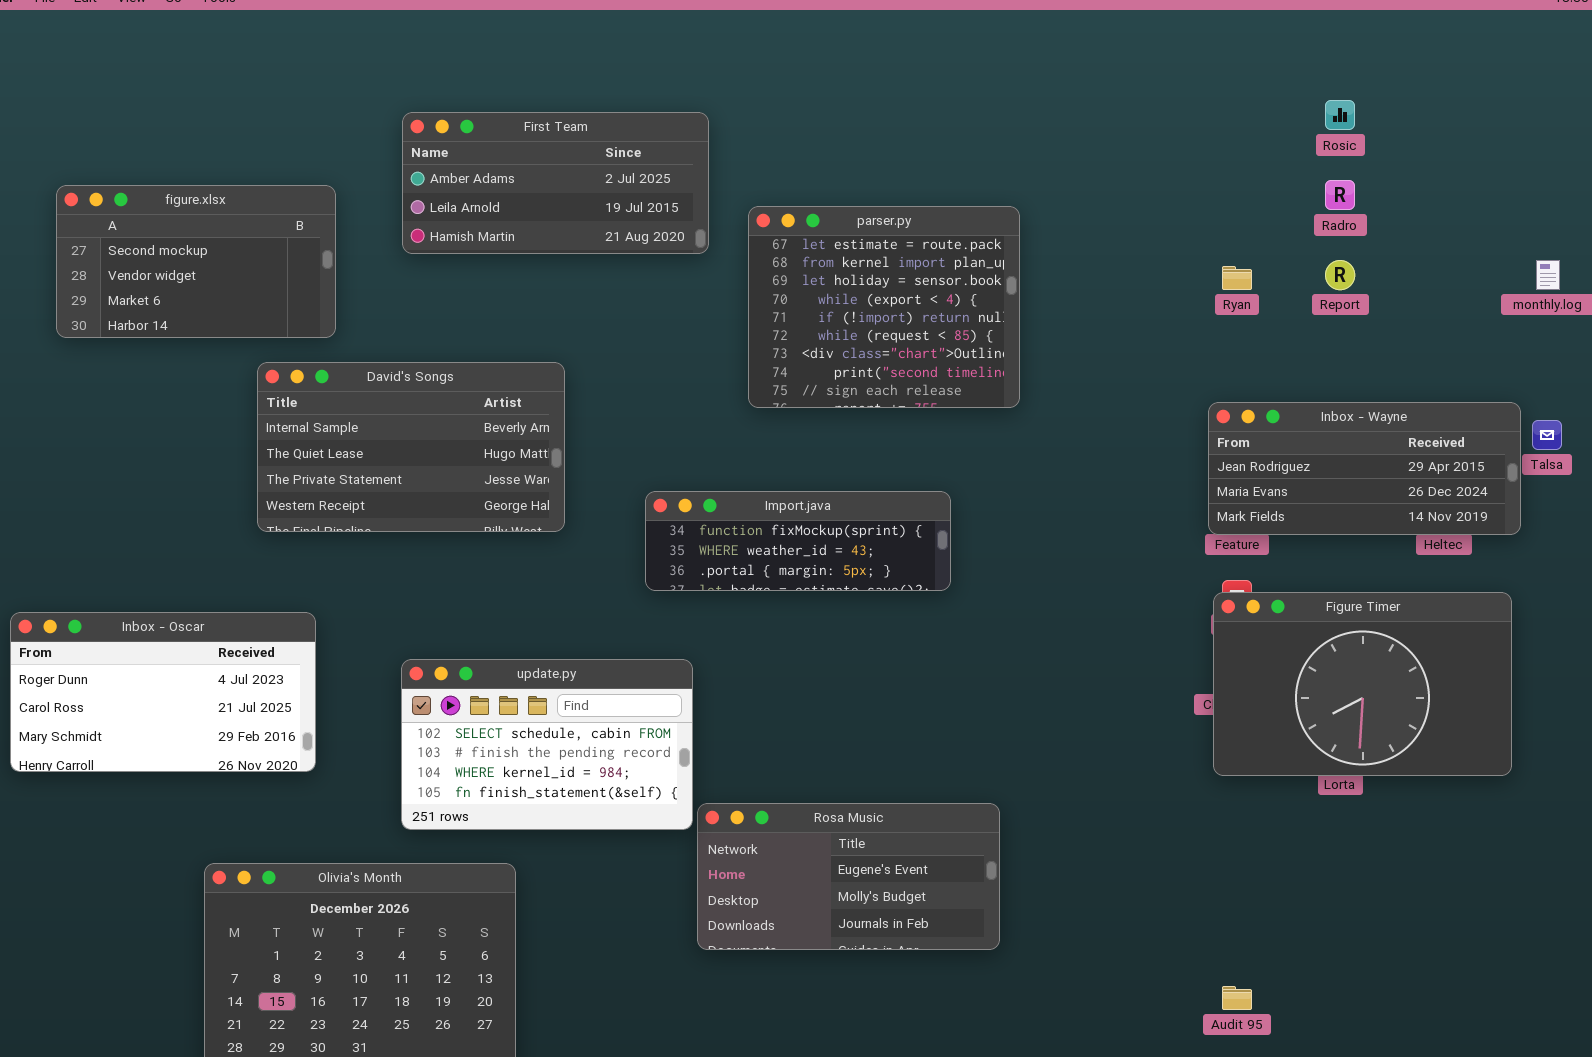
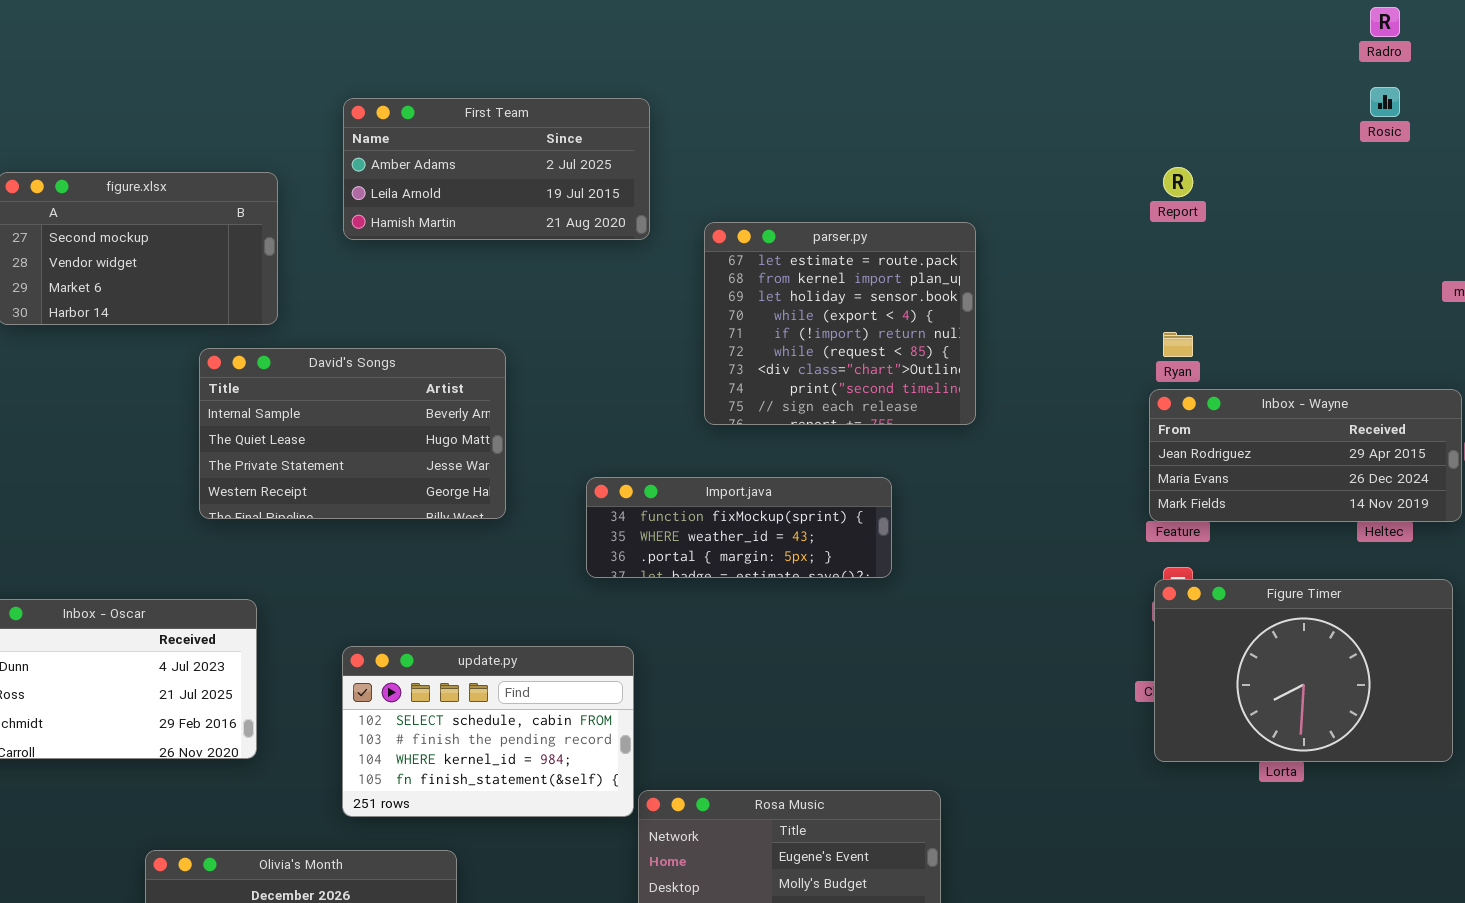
Rosic: [1325,100,1355,130] -> [1370,87,1400,117], moved
Radro: [1325,180,1355,210] -> [1370,7,1400,37], moved
parser.py: [748,206,1020,408] -> [704,222,976,425], moved
Report: [1325,260,1355,290] -> [1163,167,1193,197], moved
Ryan: [1222,266,1252,290] -> [1163,332,1193,357], moved

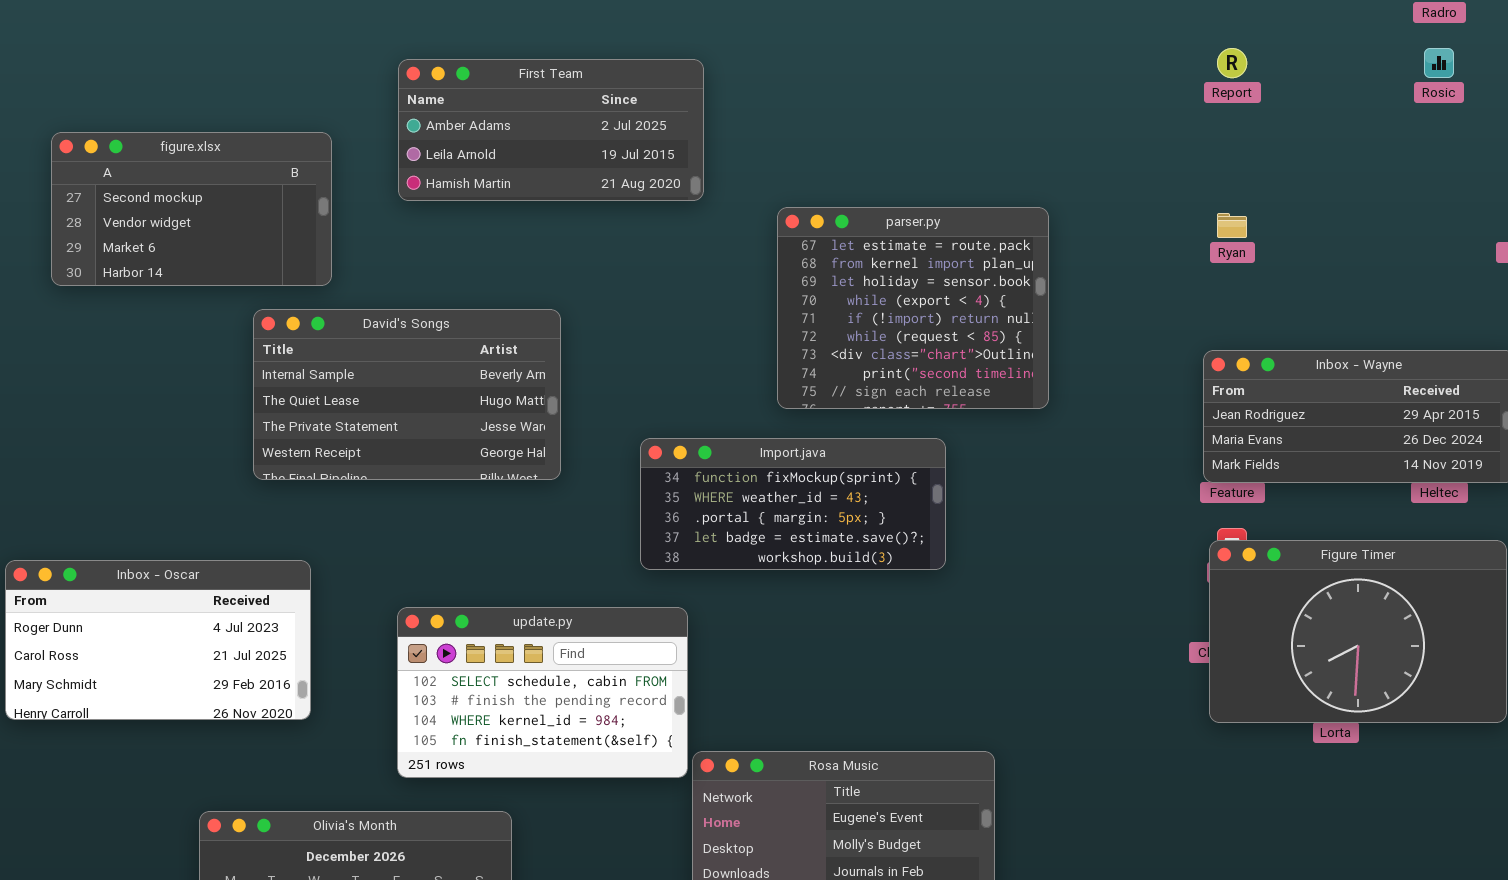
Report: [1163,167,1193,197] -> [1217,48,1247,78], moved
parser.py: [704,222,976,425] -> [777,207,1049,409], moved
Ryan: [1163,332,1193,357] -> [1217,213,1247,238], moved
Import.java: [586,477,892,578] -> [640,438,946,570], resized

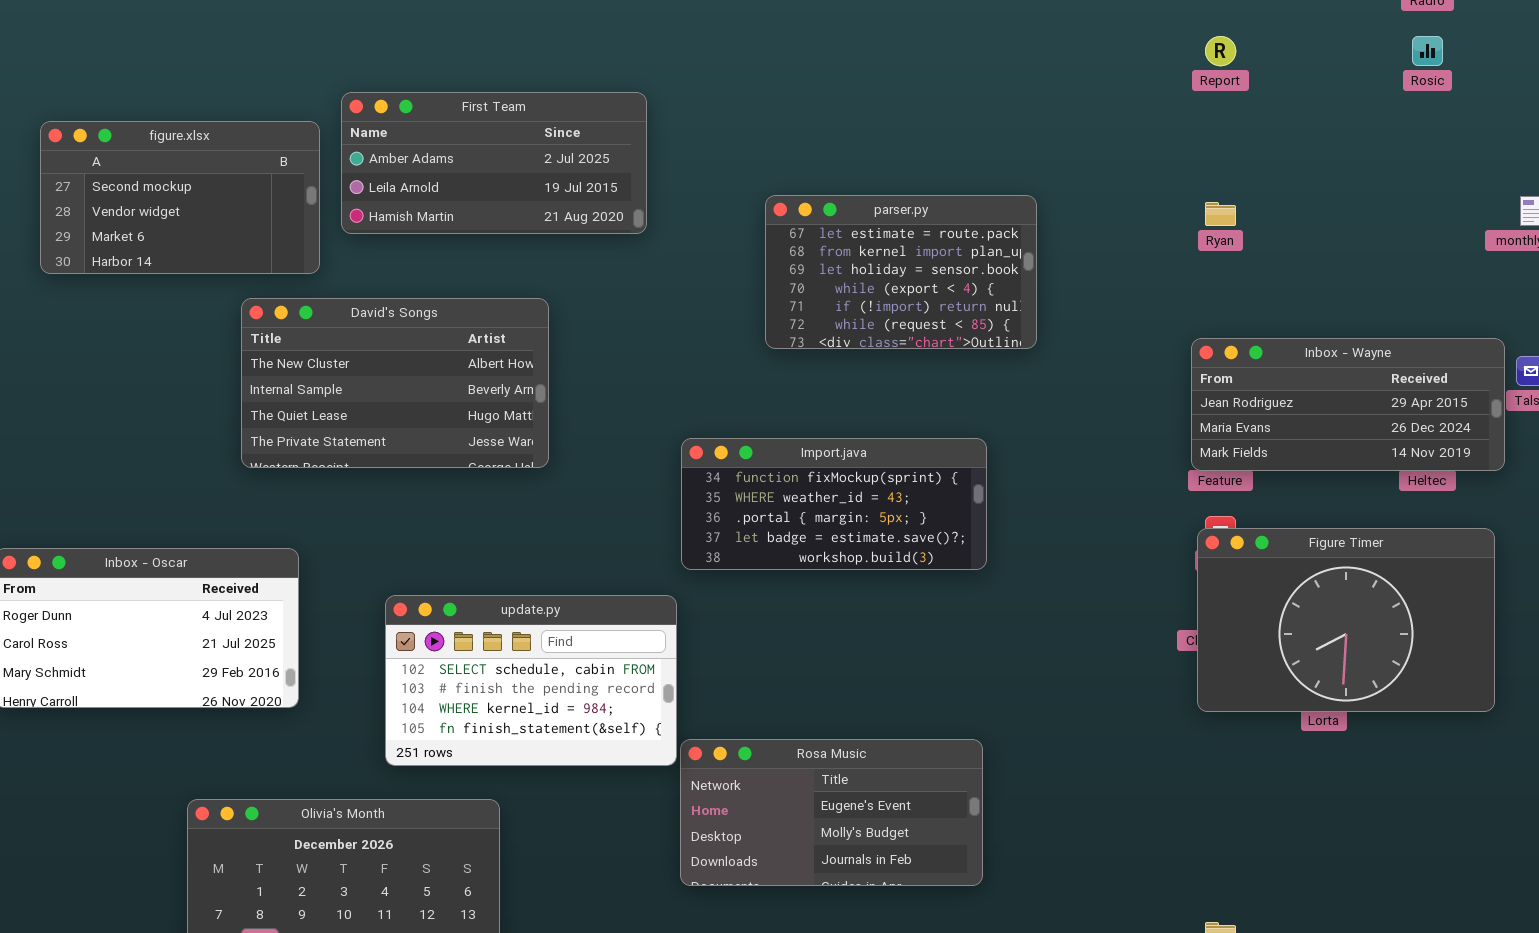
First Team: [398,59,704,201] -> [341,92,647,234], moved
parser.py: [777,207,1049,409] -> [765,195,1037,349], resized
David's Songs: [253,309,561,480] -> [241,298,549,468], scrolled up 1 row
Import.java: [640,438,946,570] -> [681,438,987,570], moved

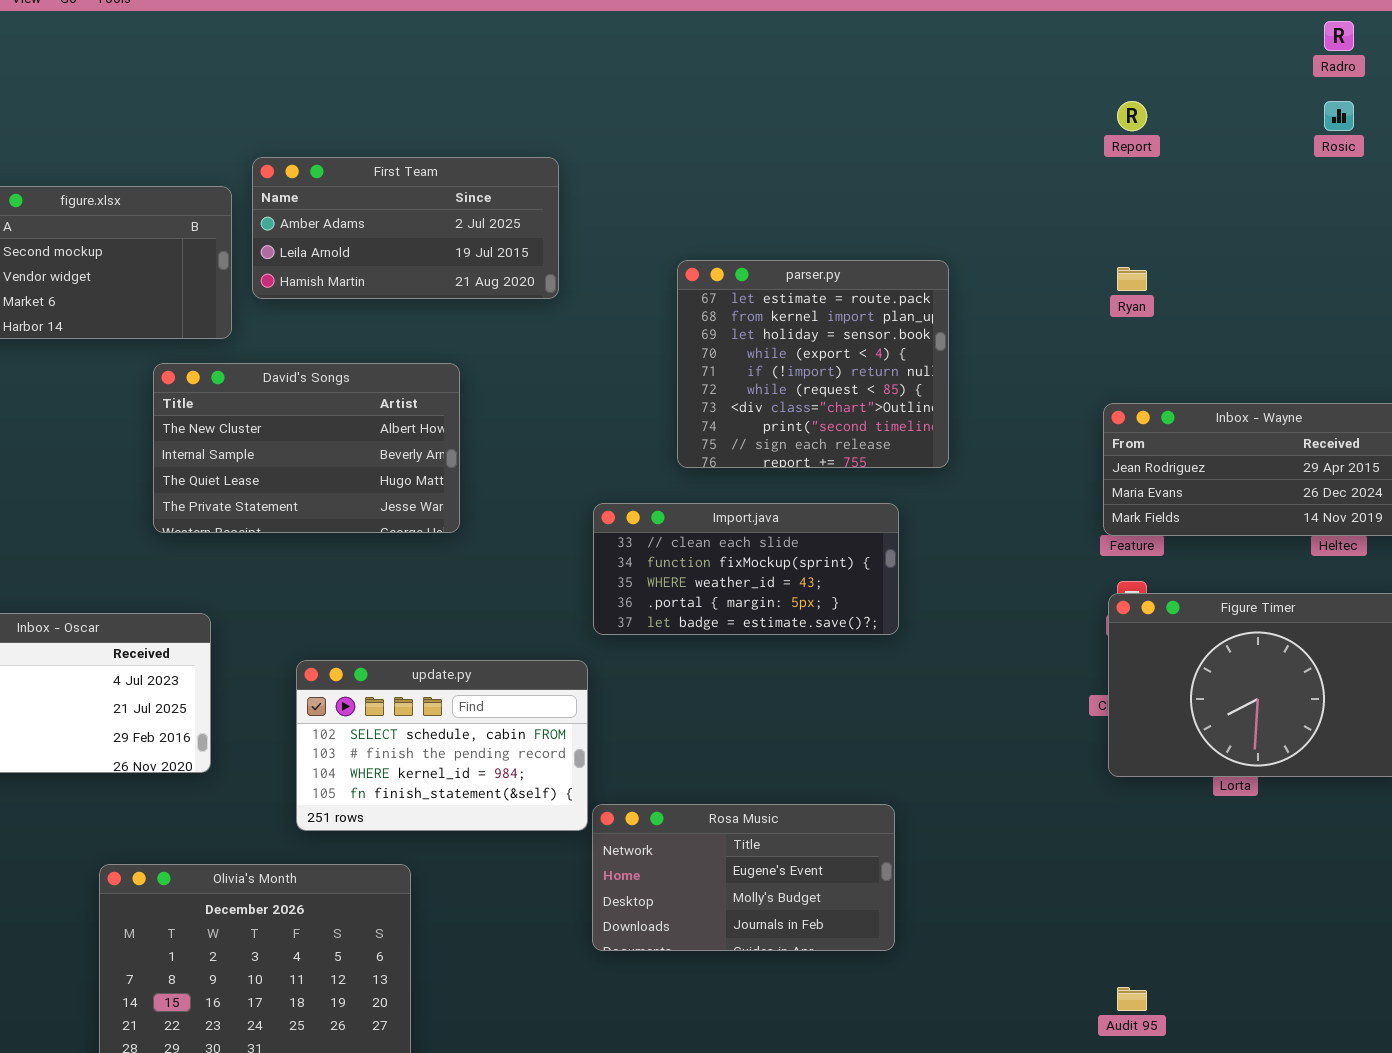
parser.py: [765,195,1037,349] -> [677,260,949,468], resized
Import.java: [681,438,987,570] -> [593,503,899,635], scrolled up 1 row

